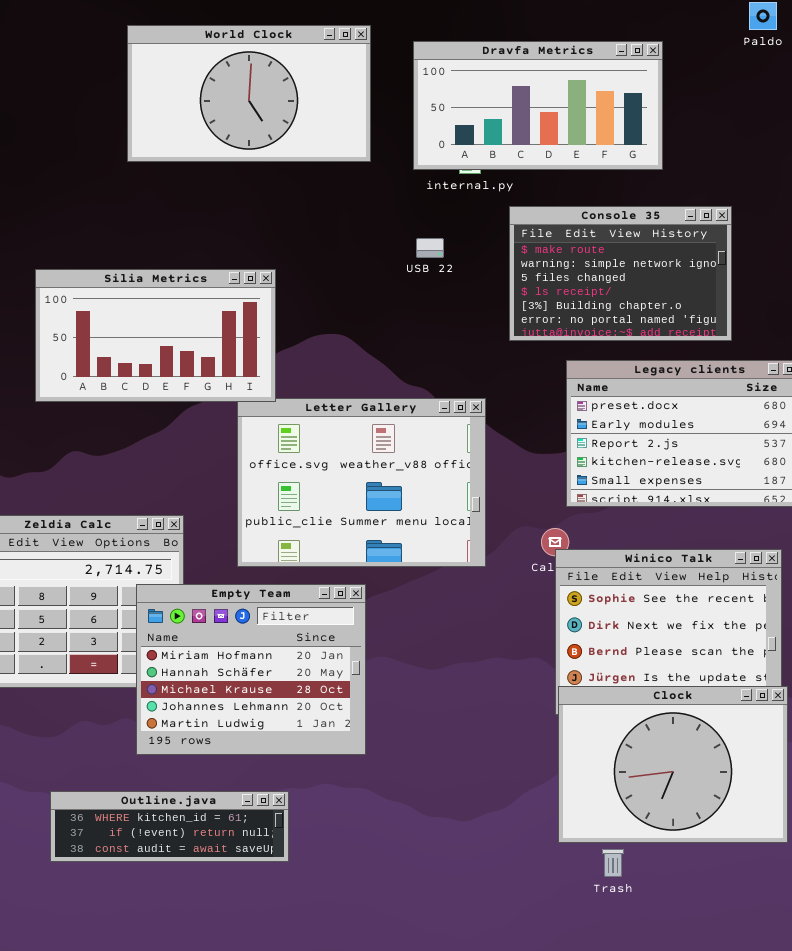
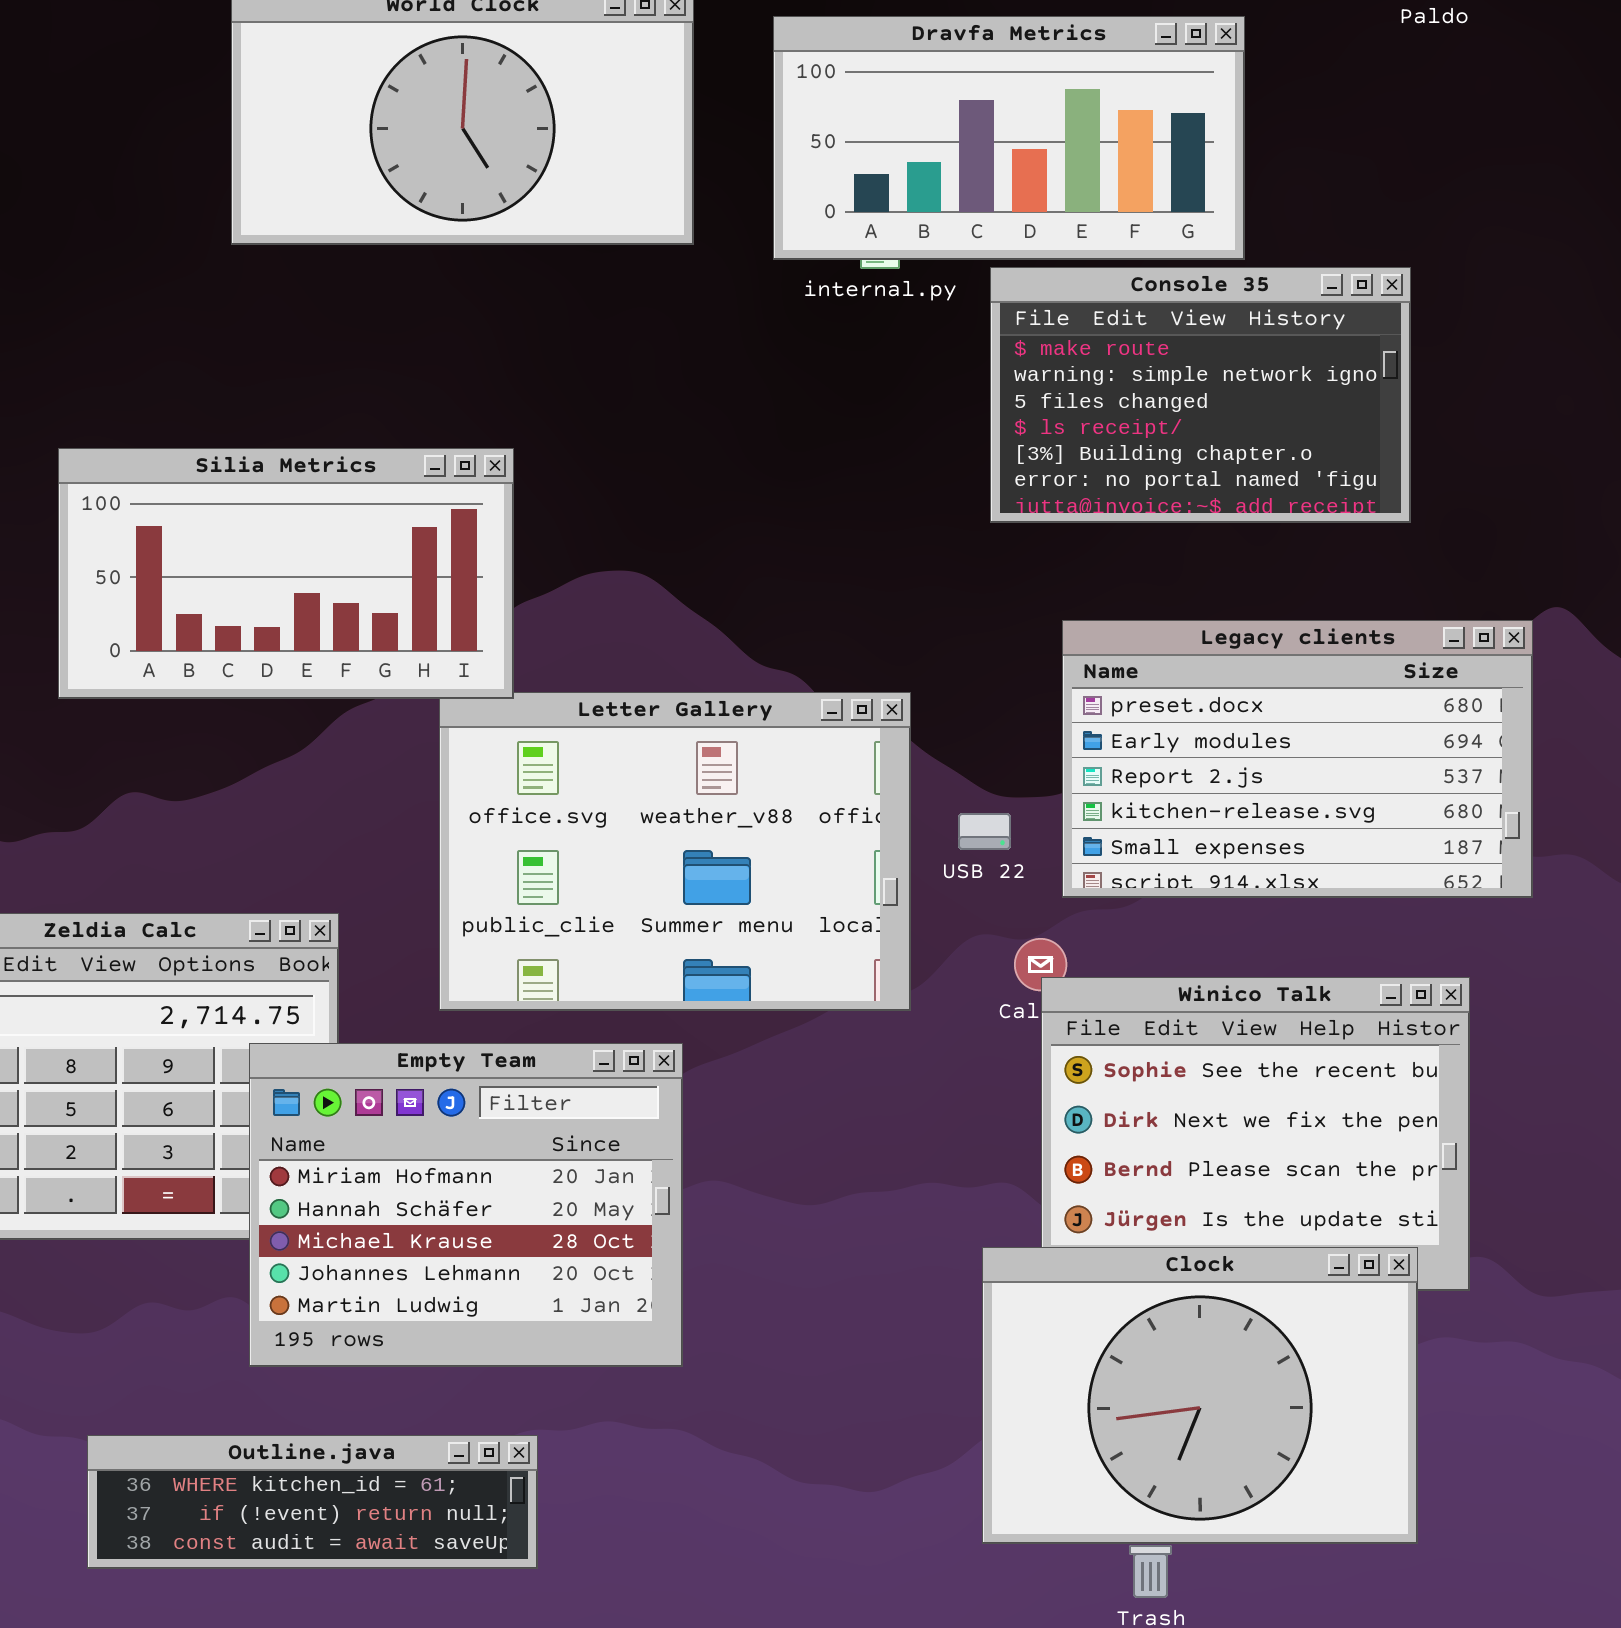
Console 35: [509,206,732,341] -> [990,267,1411,523], moved
USB 22: [416,238,444,258] -> [958,813,1011,850], moved
Clock: [558,686,788,843] -> [982,1247,1418,1544], moved

